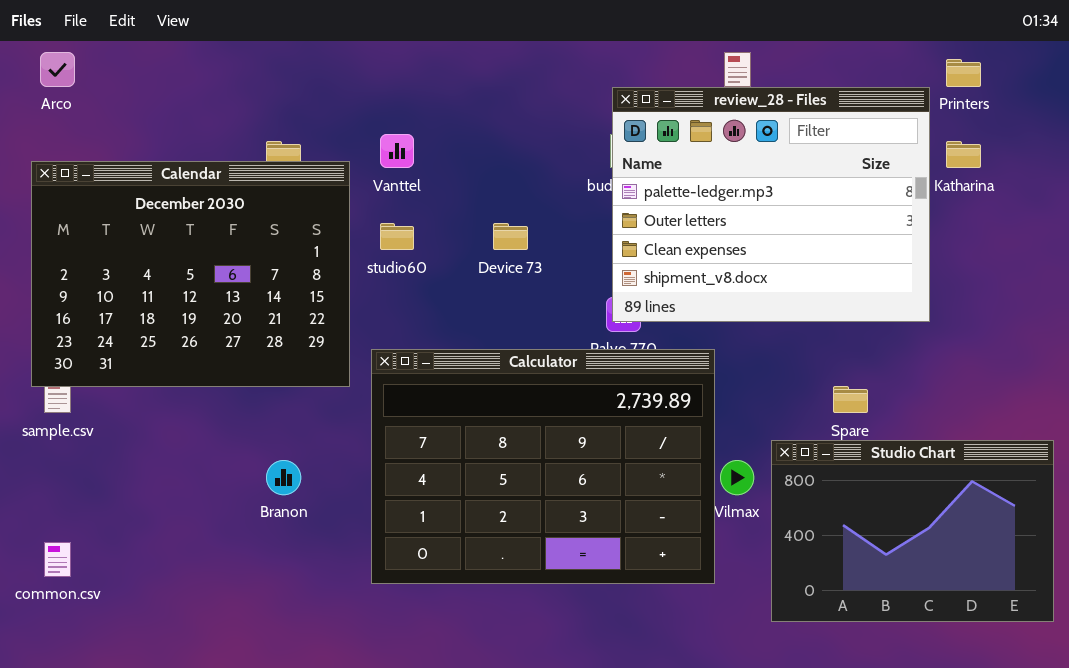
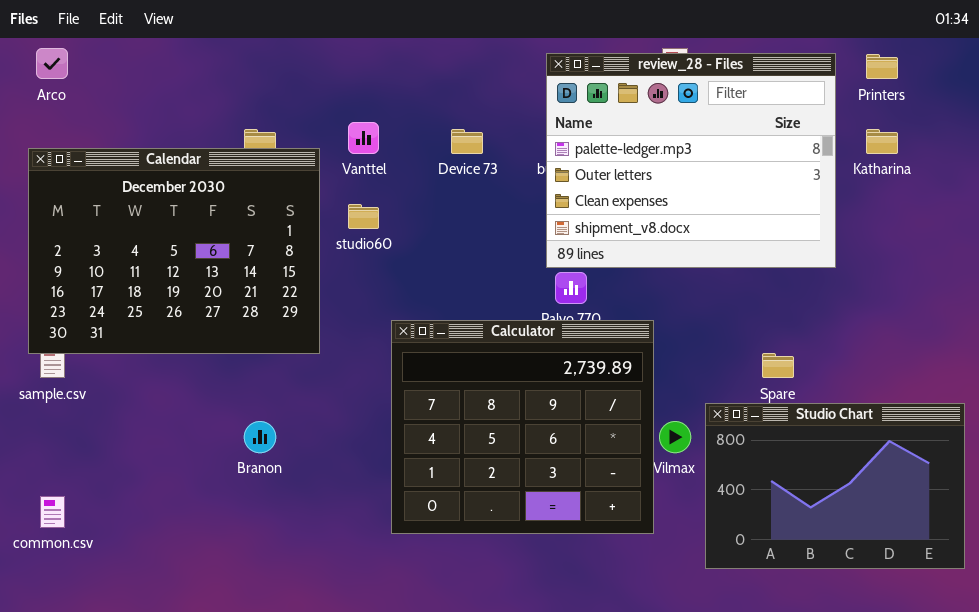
review_28 - Files: [612,87,930,322] -> [546,53,836,268], moved
Device 73: [493,223,528,250] -> [451,129,483,154], moved
Calculator: [371,349,715,584] -> [391,320,654,534], resized

